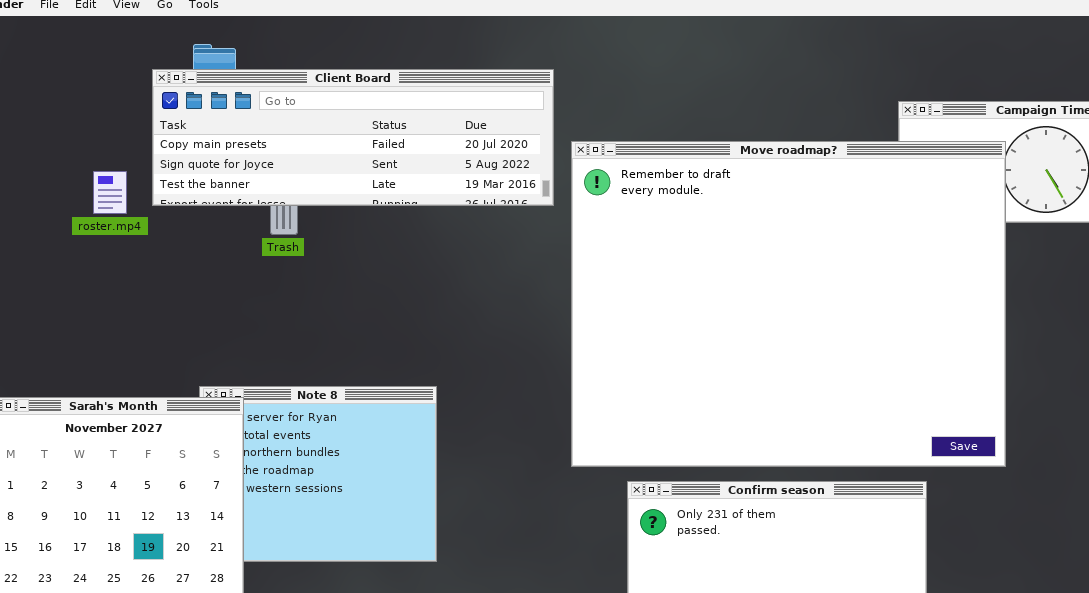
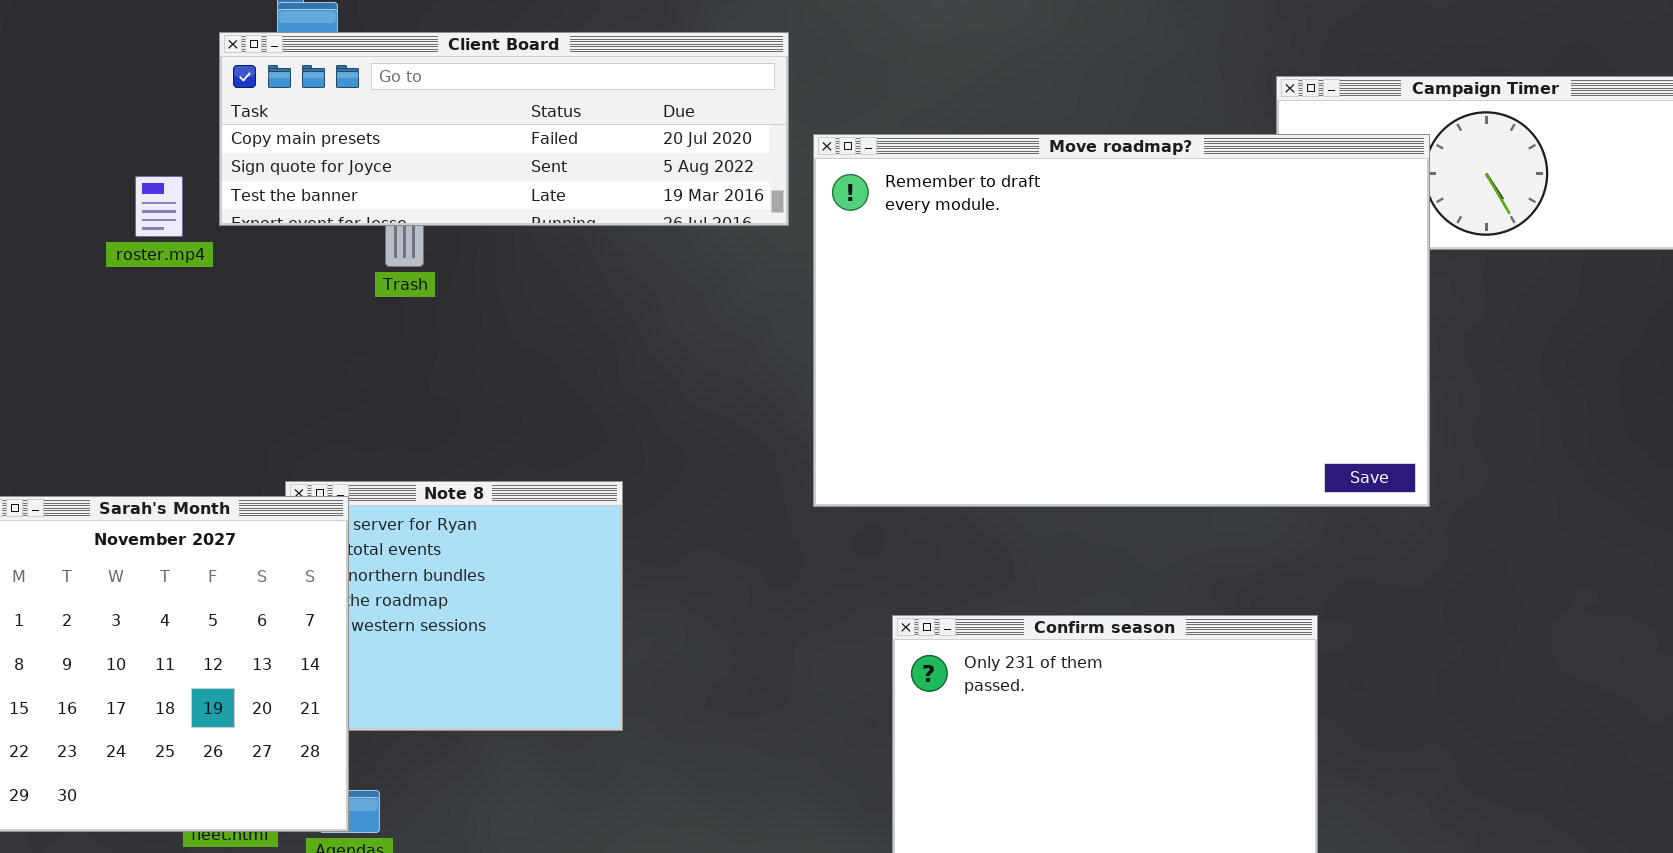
Move roadmap?: [571,141,1006,467] -> [813,134,1430,507], resized

